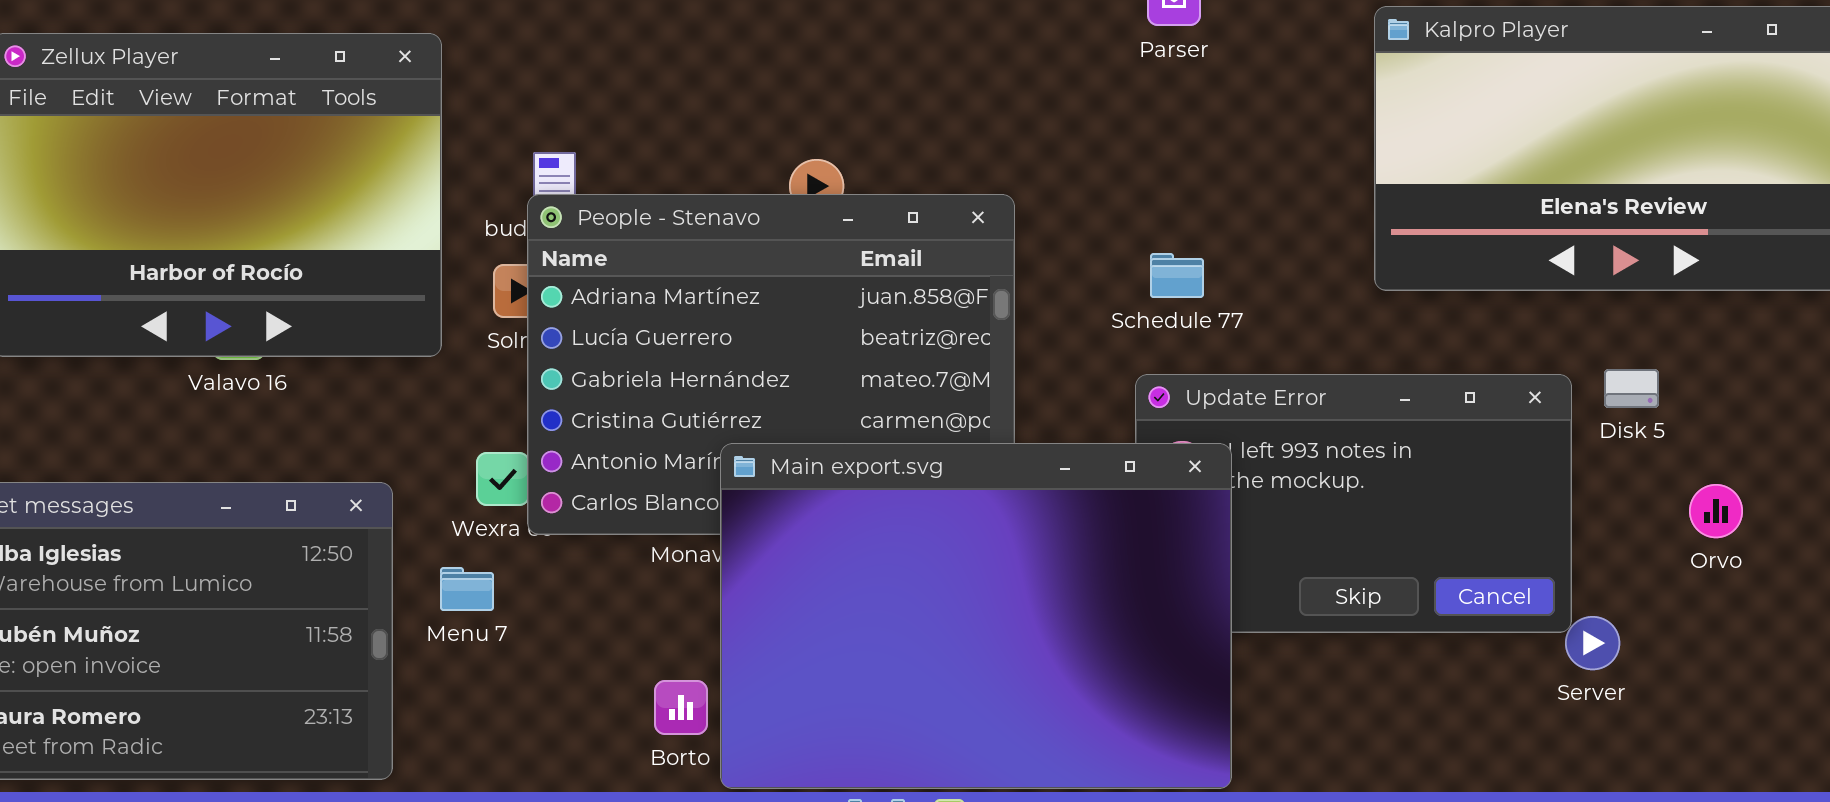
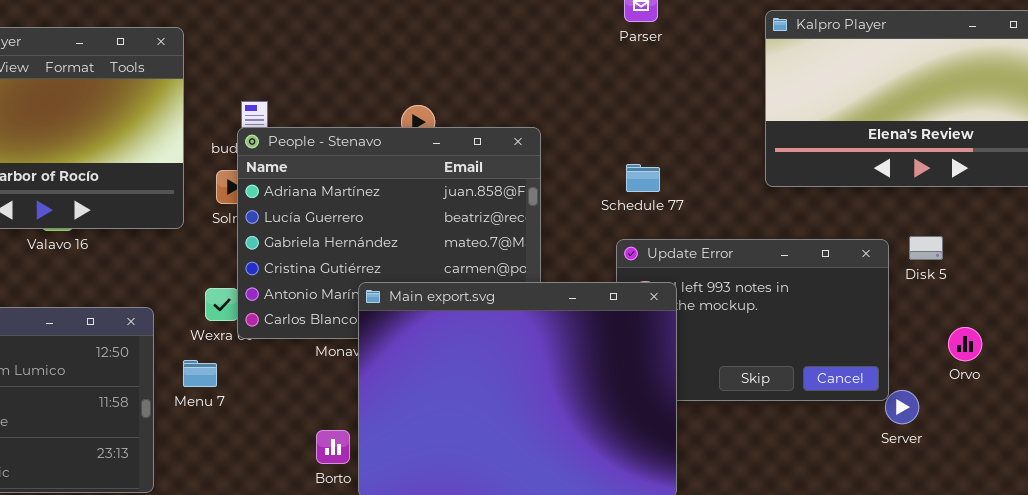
Orvo: [1689,484,1743,538] -> [948,327,982,361], moved

